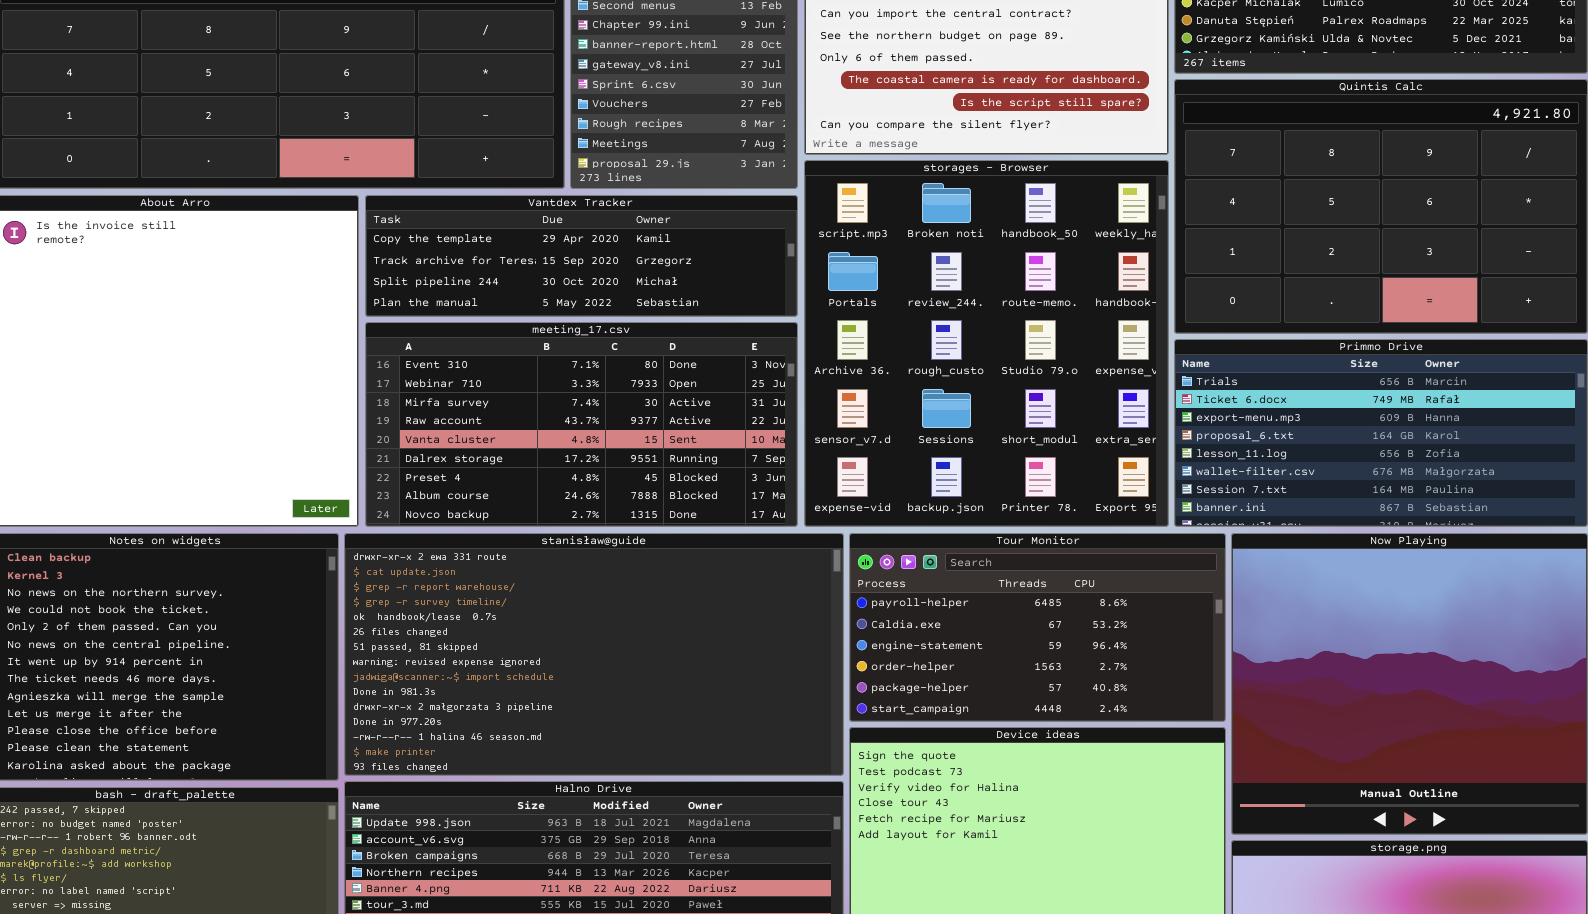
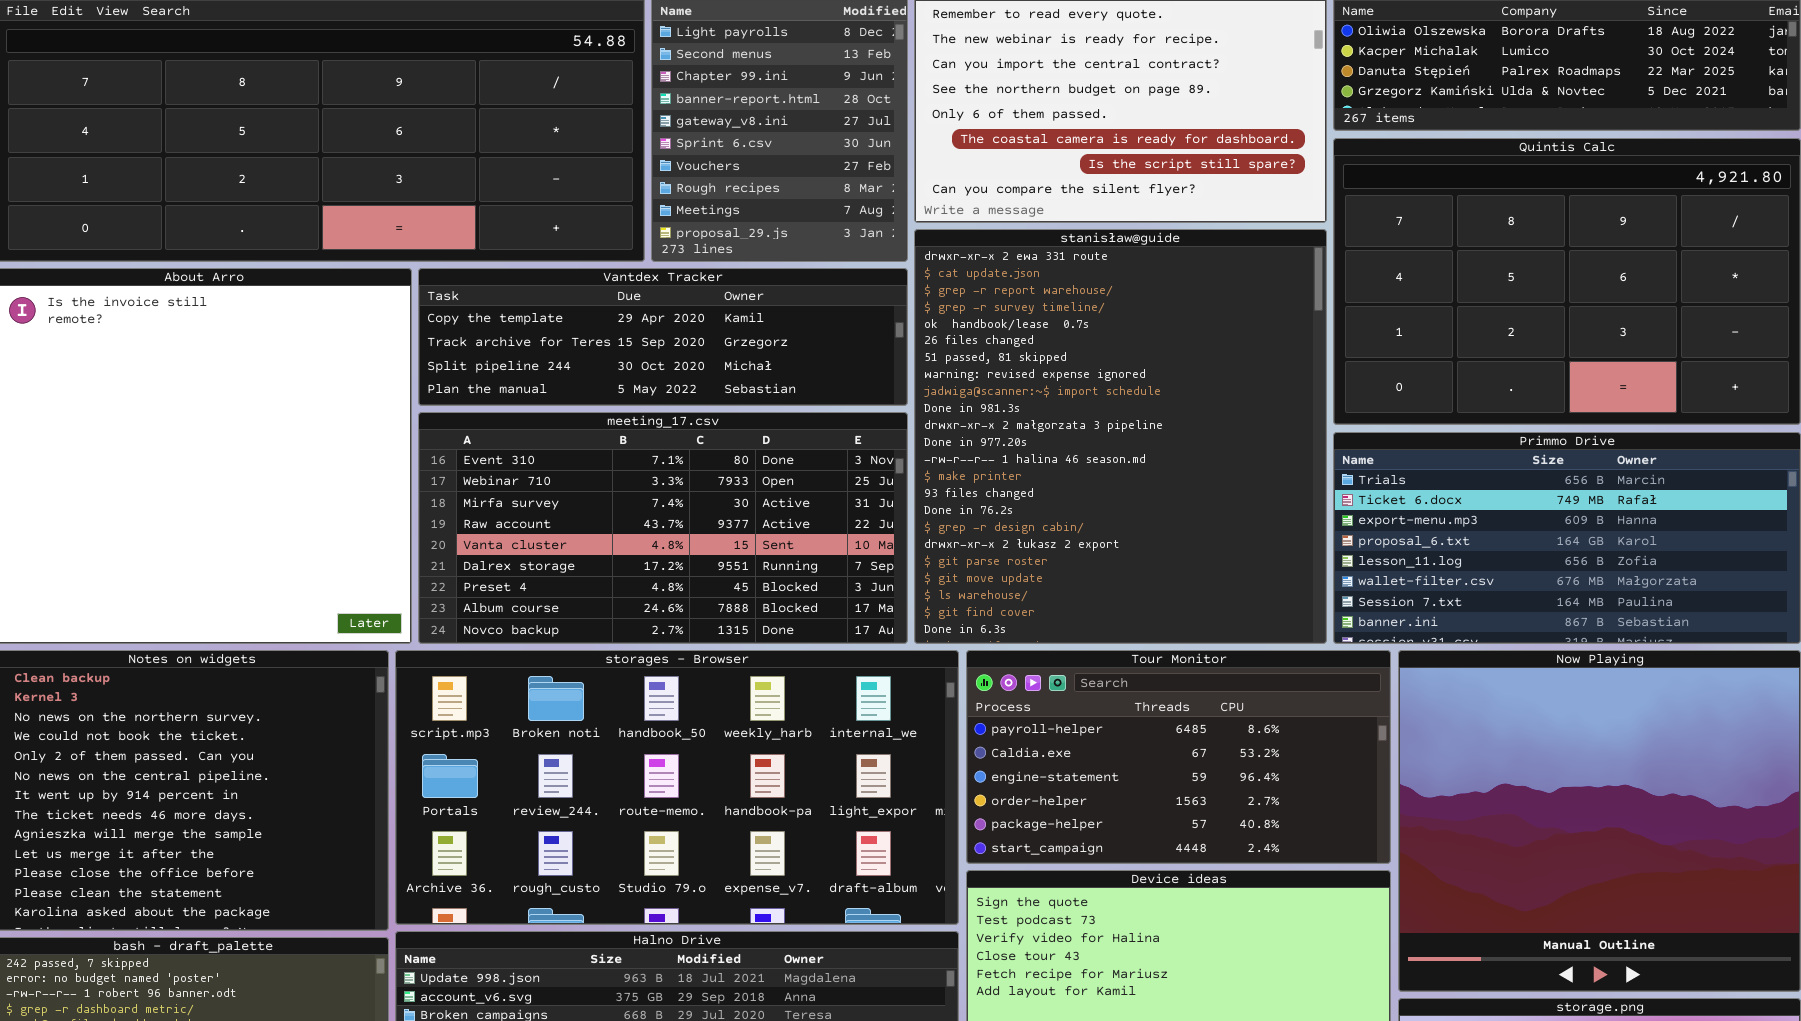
storages - Browser: [804,160,1169,527] -> [395,650,959,925], moved, resized
stanisław@guide: [344,533,844,776] -> [914,229,1327,644], moved, resized

